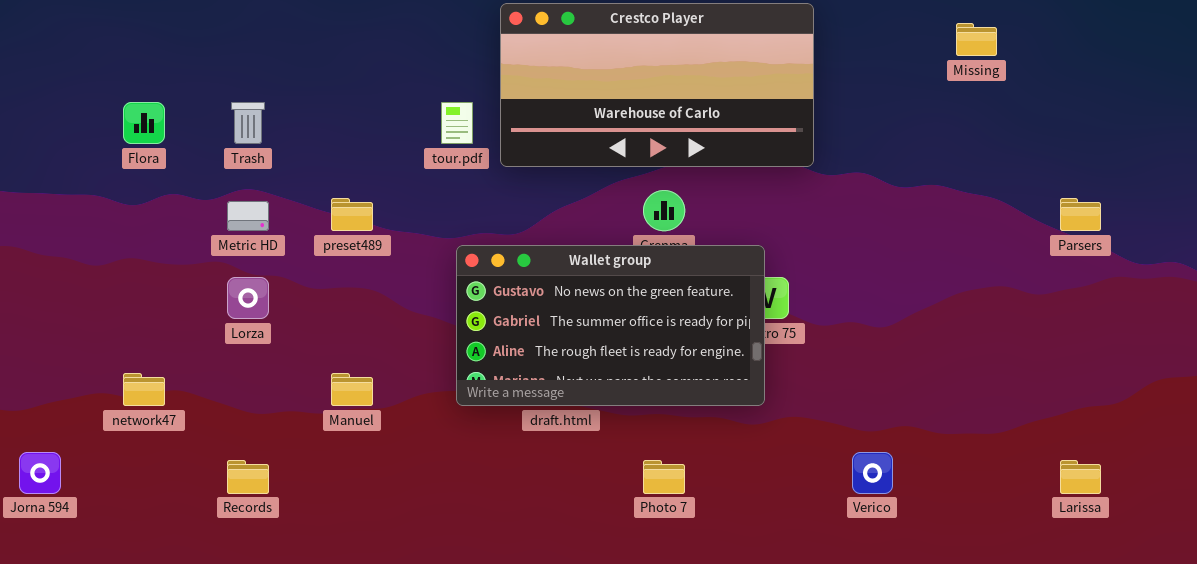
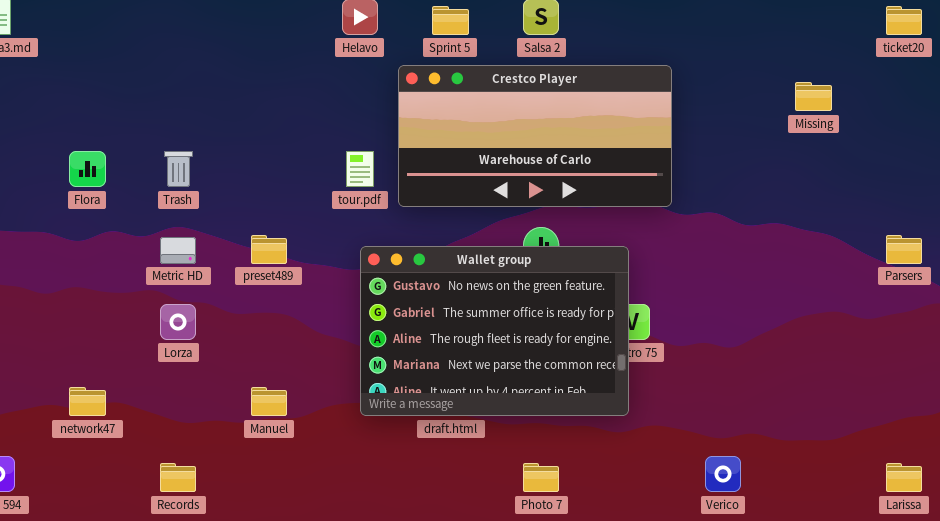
Wallet group: [456,245,765,406] -> [360,246,629,416], resized

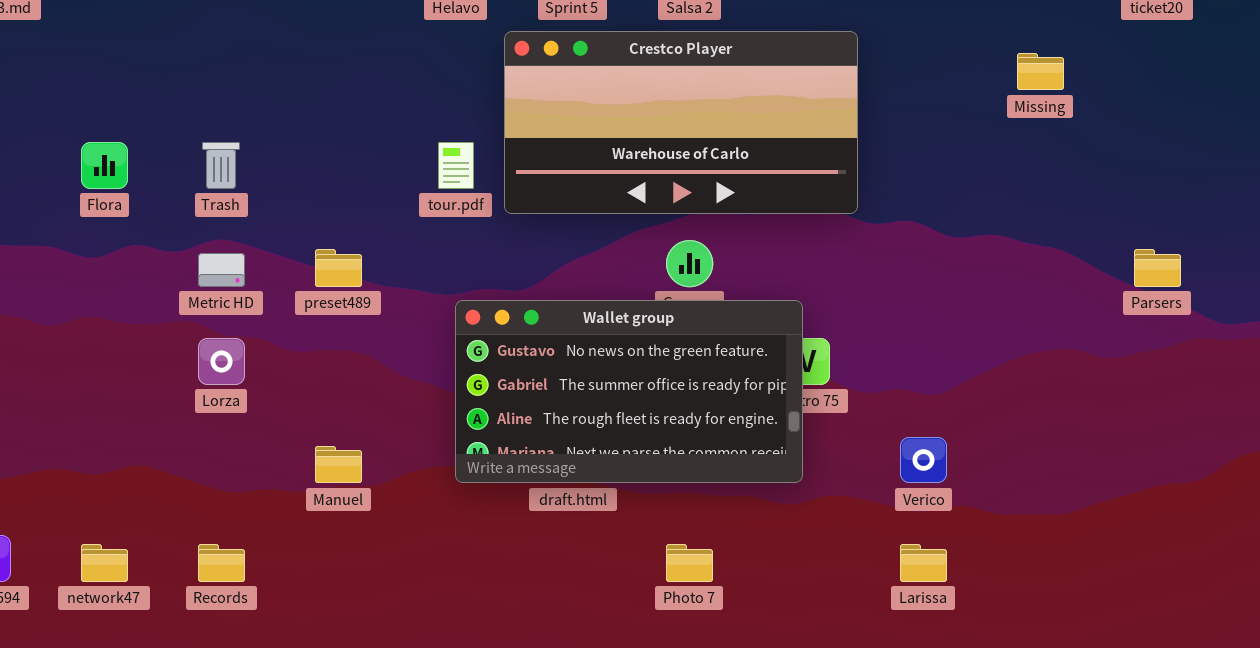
Wallet group: [360,246,629,416] -> [455,300,803,483], resized
network47: [69,387,106,416] -> [81,544,128,582], moved
Verico: [705,456,741,492] -> [900,437,947,483], moved
Larissa: [886,463,922,492] -> [900,544,947,582], moved

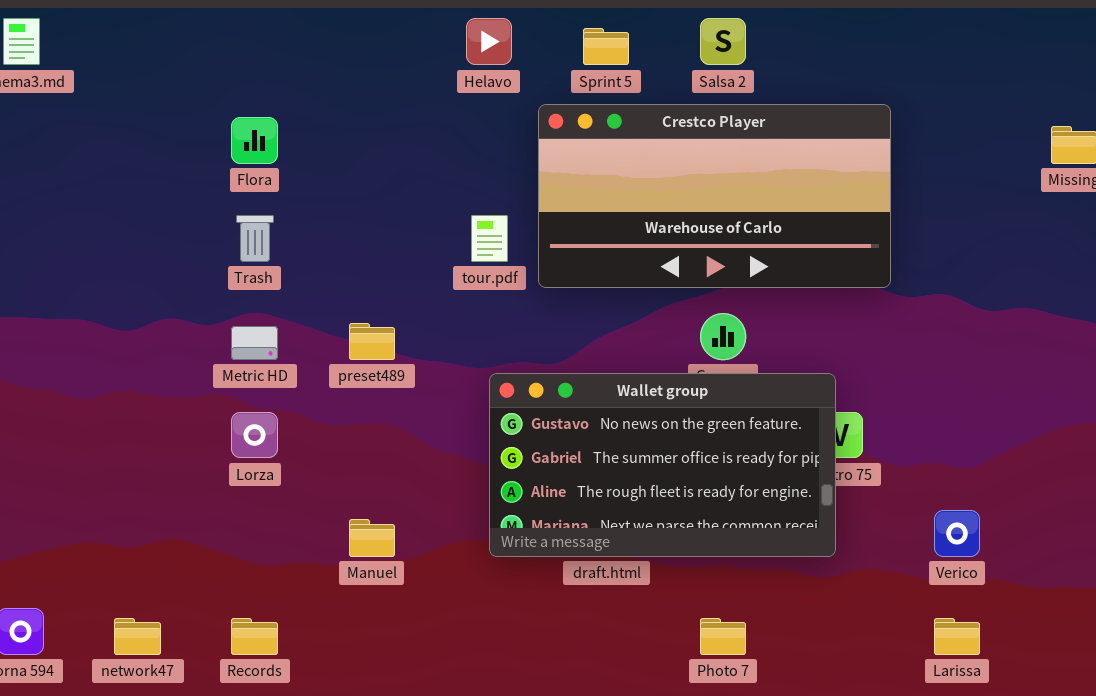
Flora: [81,142,128,189] -> [231,117,278,164], moved

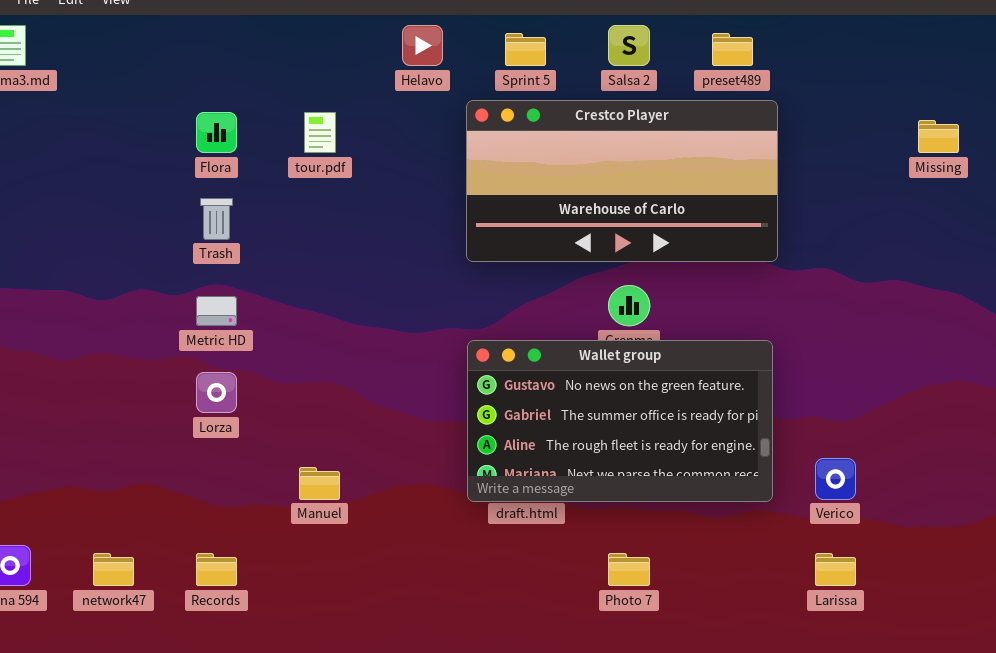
tour.pdf: [471,215,508,262] -> [304,112,336,153], moved
preset489: [349,323,395,360] -> [712,33,753,66], moved
Wallet group: [489,373,836,557] -> [467,340,773,502], moved

